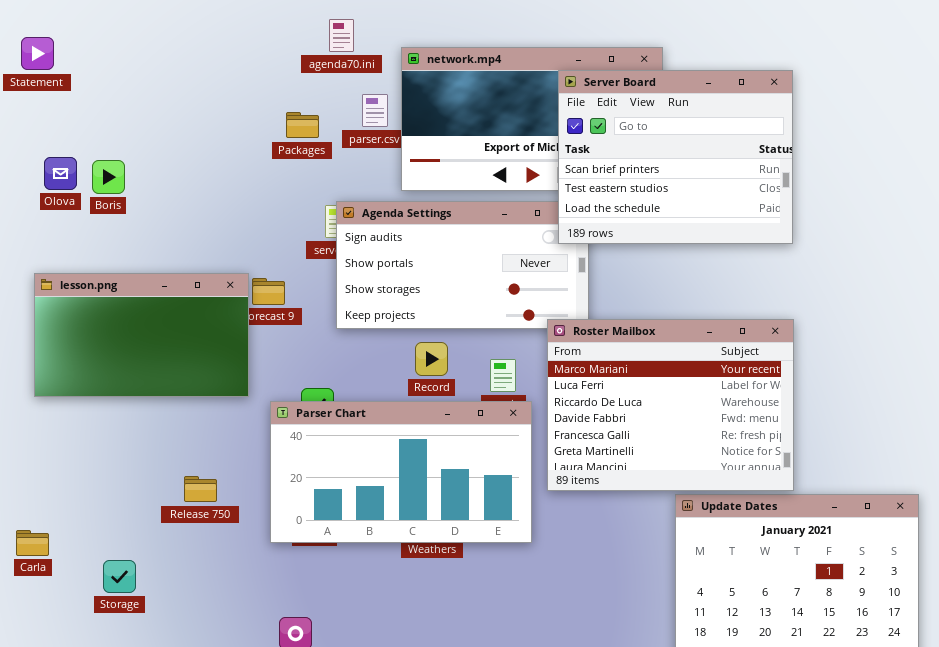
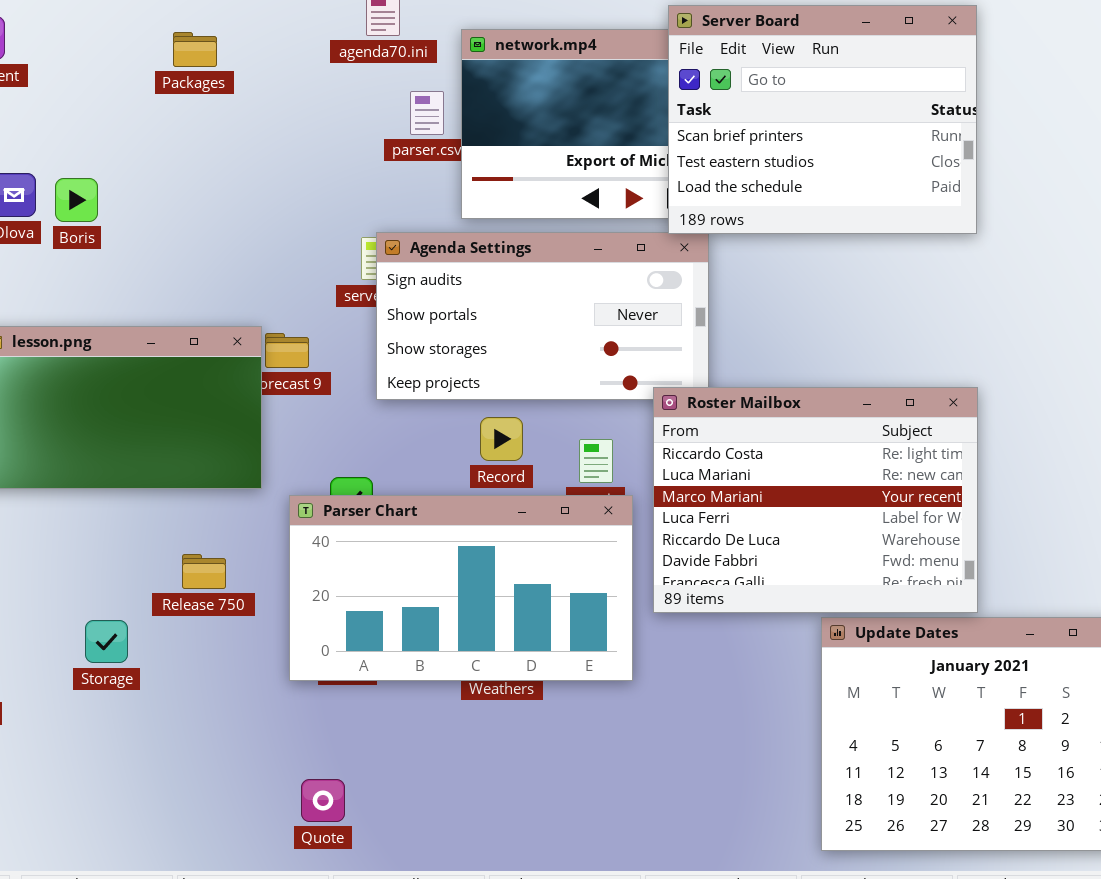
Server Board: [558,70,793,244] -> [668,5,977,234], moved
Packages: [286,112,319,138] -> [173,32,217,67], moved
Roster Mailbox: [547,319,794,491] -> [653,387,978,613], scrolled up 2 rows
Release 750: [184,476,217,502] -> [182,554,226,589], moved
Storage: [103,560,136,593] -> [85,620,128,663], moved

